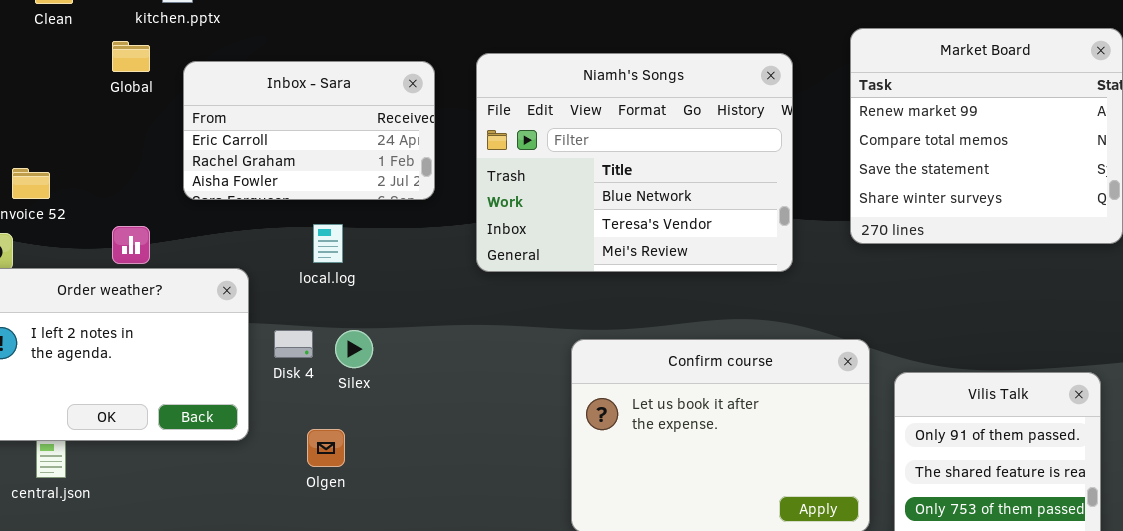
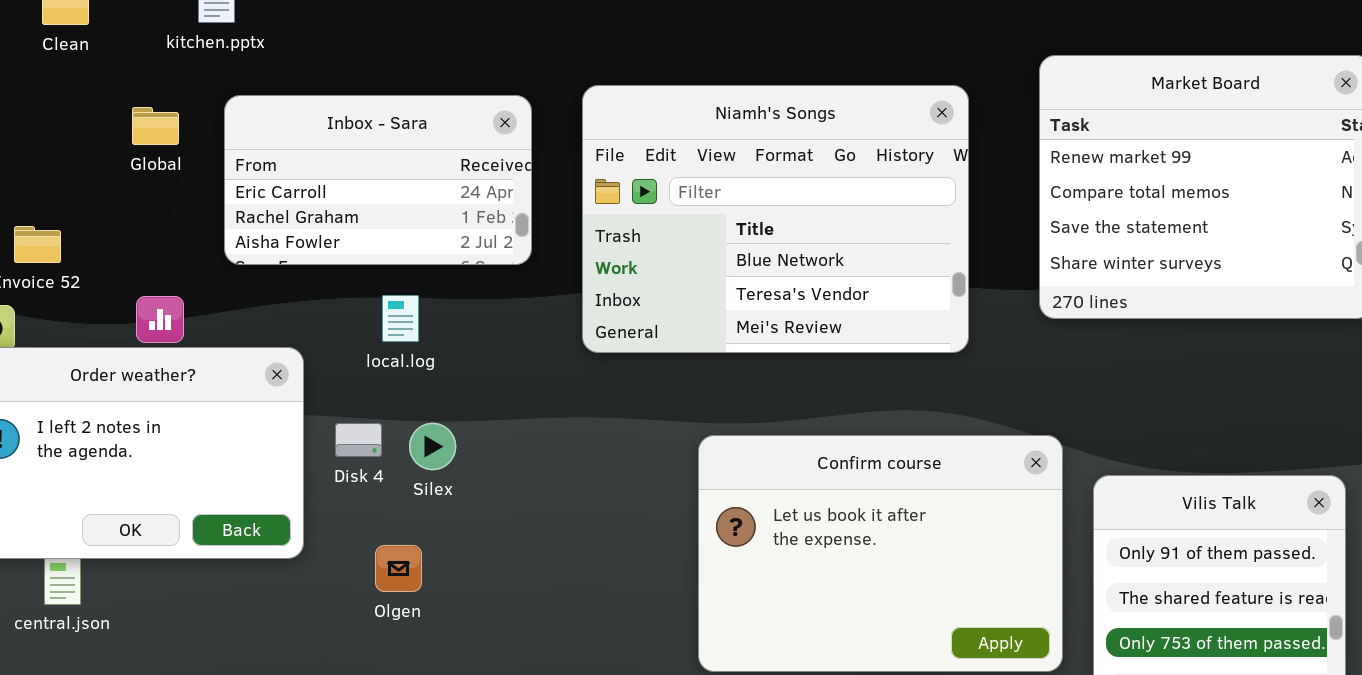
Global: [112,41,150,72] -> [132,107,179,145], moved

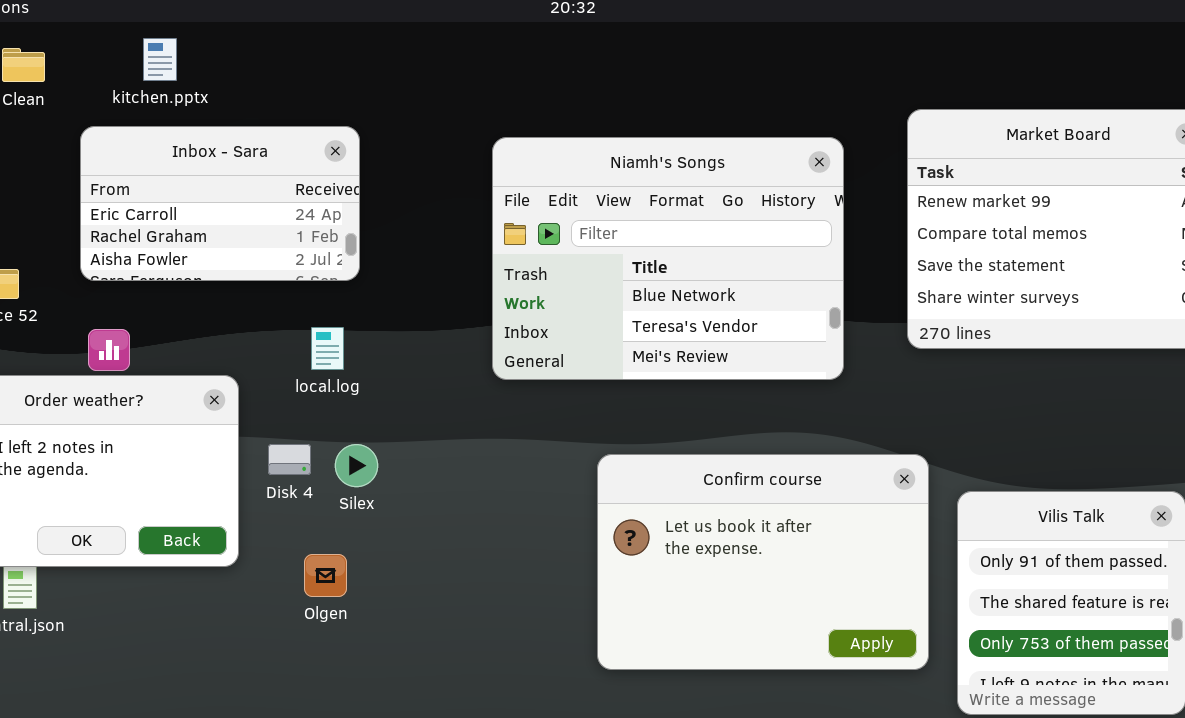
Inbox - Sara: [224,95,532,265] -> [80,126,360,281], moved

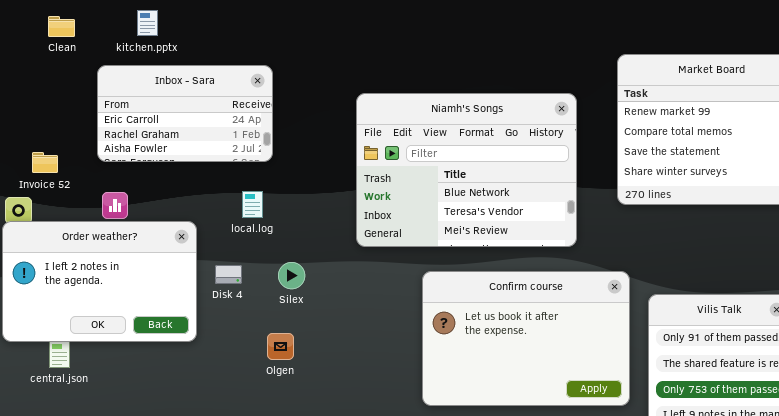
Niamh's Songs: [492,137,844,380] -> [356,93,577,247], moved
Silex: [335,444,378,487] -> [278,262,305,289], moved
Olgen: [304,554,347,597] -> [267,333,294,360], moved

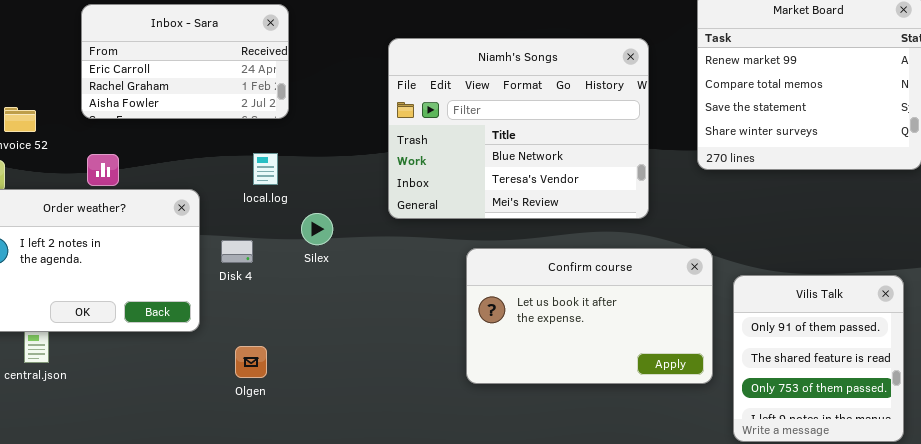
Silex: [278,262,305,289] -> [301,213,333,245], moved
Confirm course: [422,271,630,406] -> [466,248,713,384], resized
Olgen: [267,333,294,360] -> [235,346,267,378], moved

